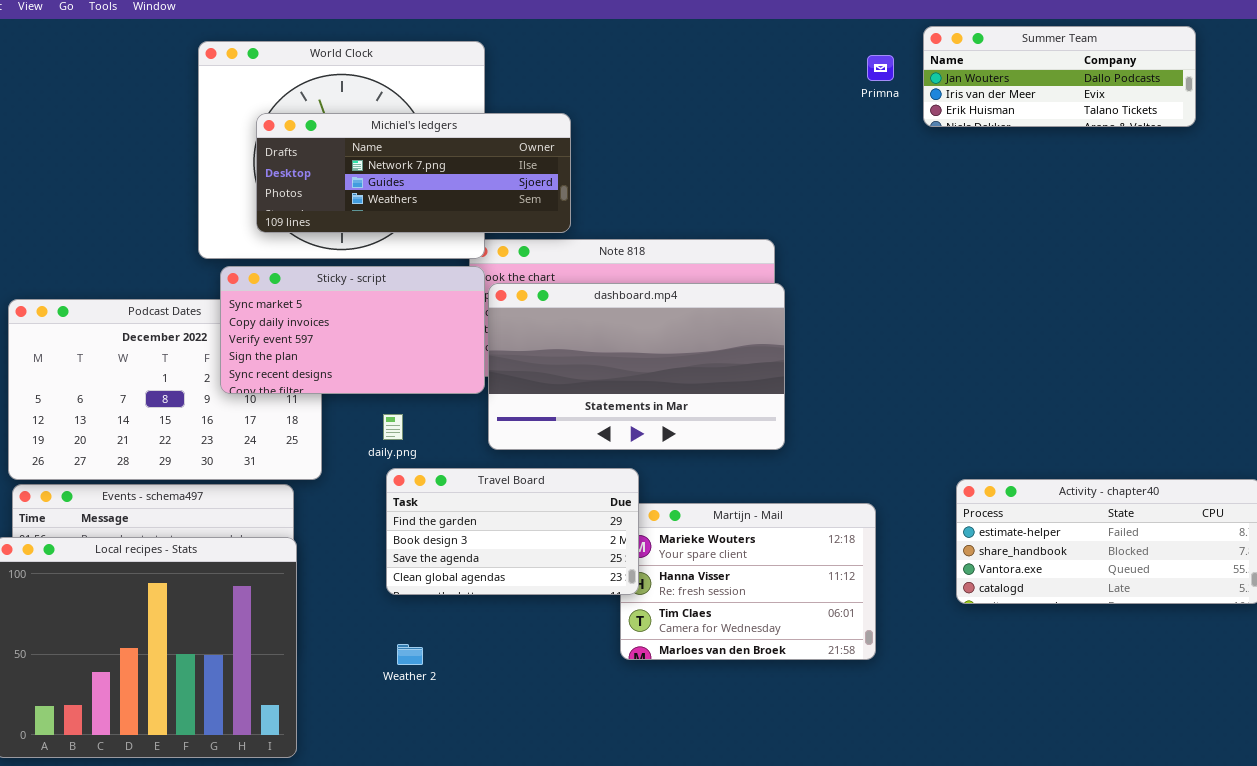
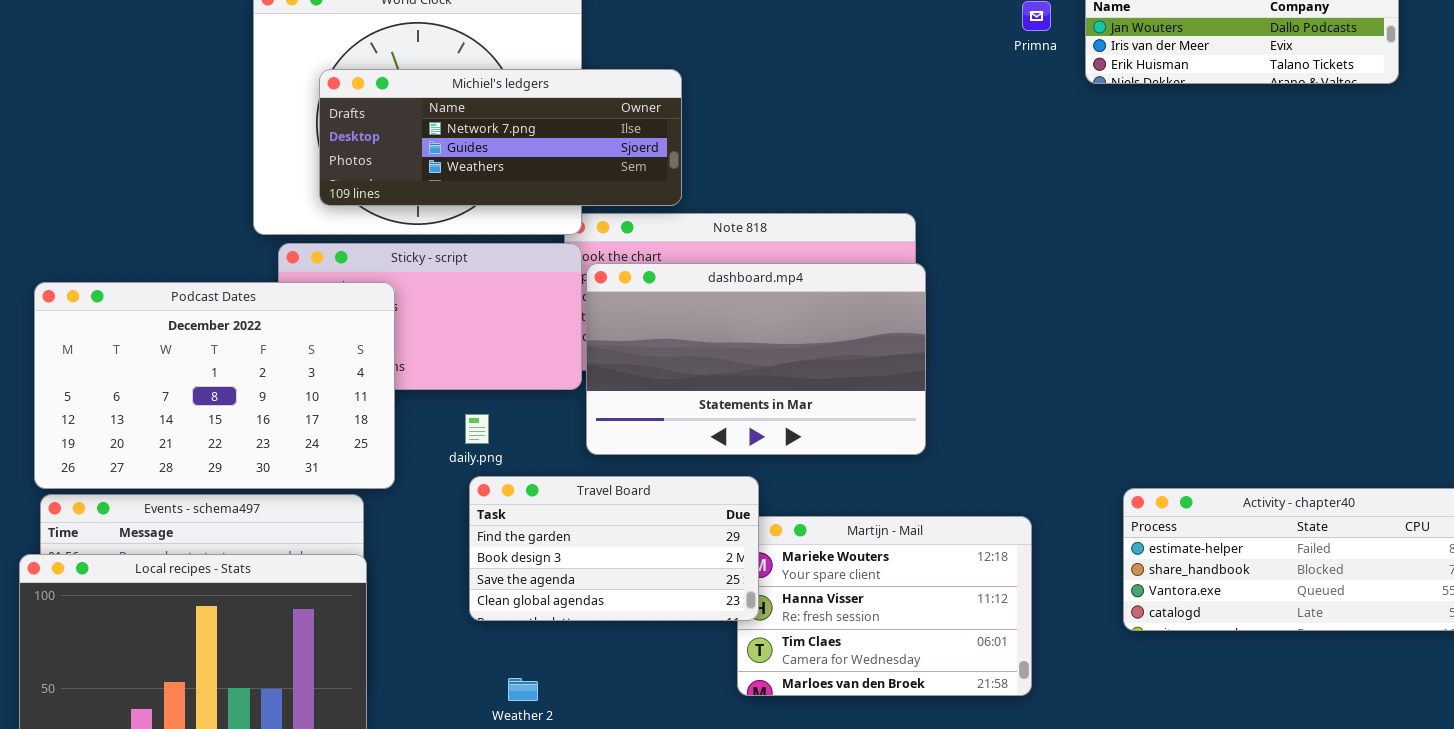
Podcast Dates: [8,299,322,480] -> [34,282,395,489], raised
Weather 2: [397,644,423,665] -> [508,678,538,701], moved

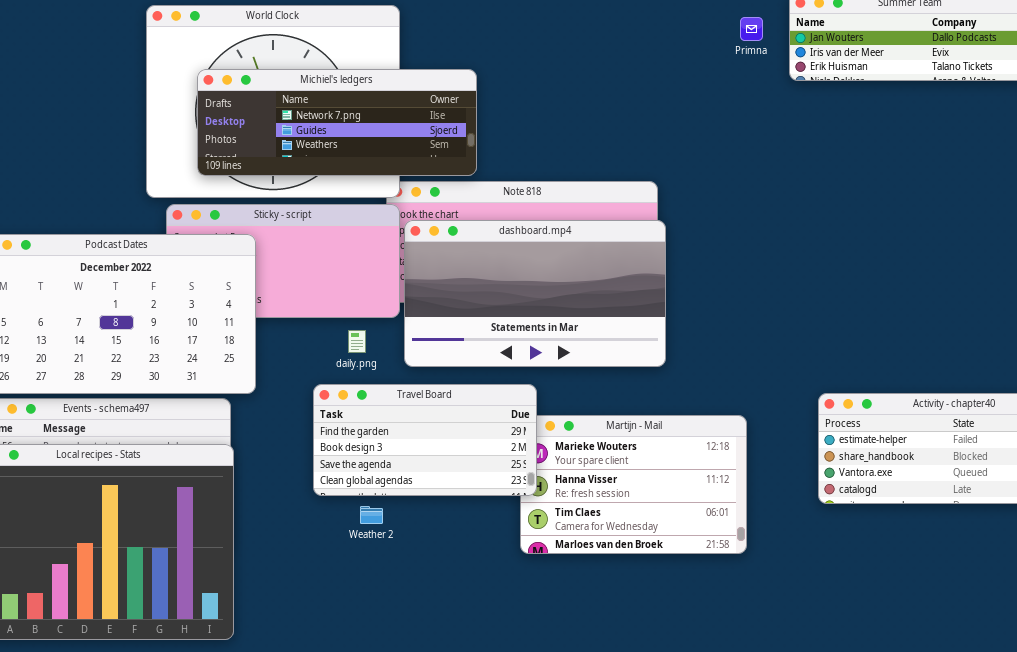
daily.png: [465,414,489,444] -> [348,330,366,353], moved
Weather 2: [508,678,538,701] -> [360,506,383,524], moved

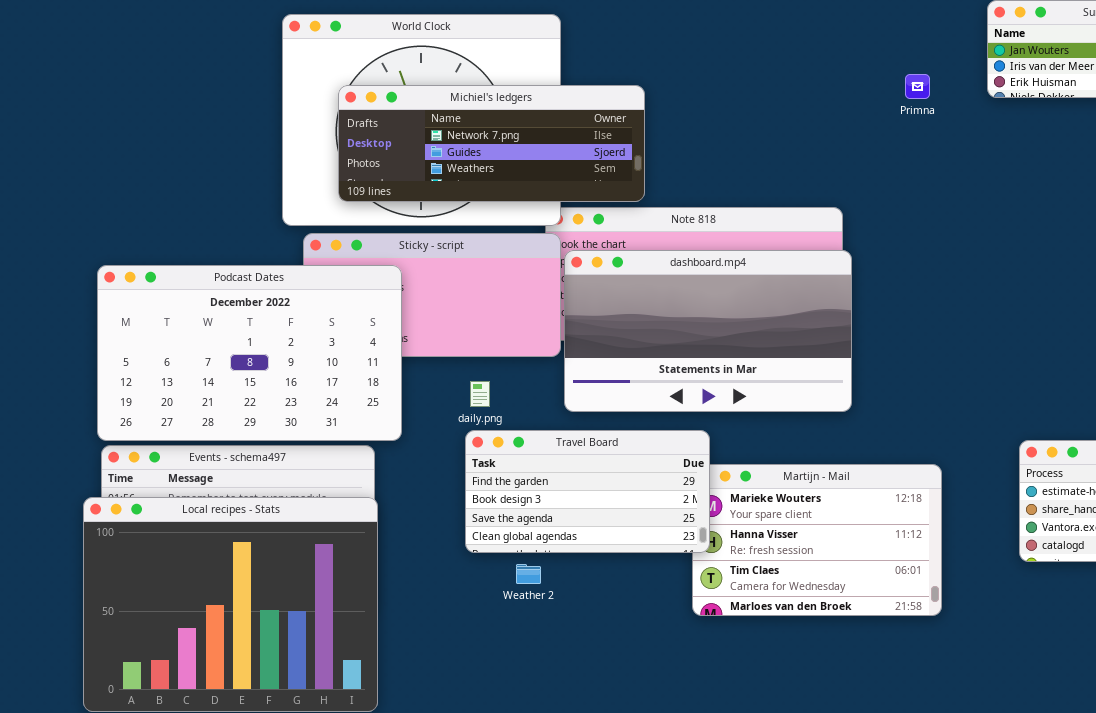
Primna: [740,17,763,41] -> [905,74,930,99], moved
daily.png: [348,330,366,353] -> [470,381,490,407], moved

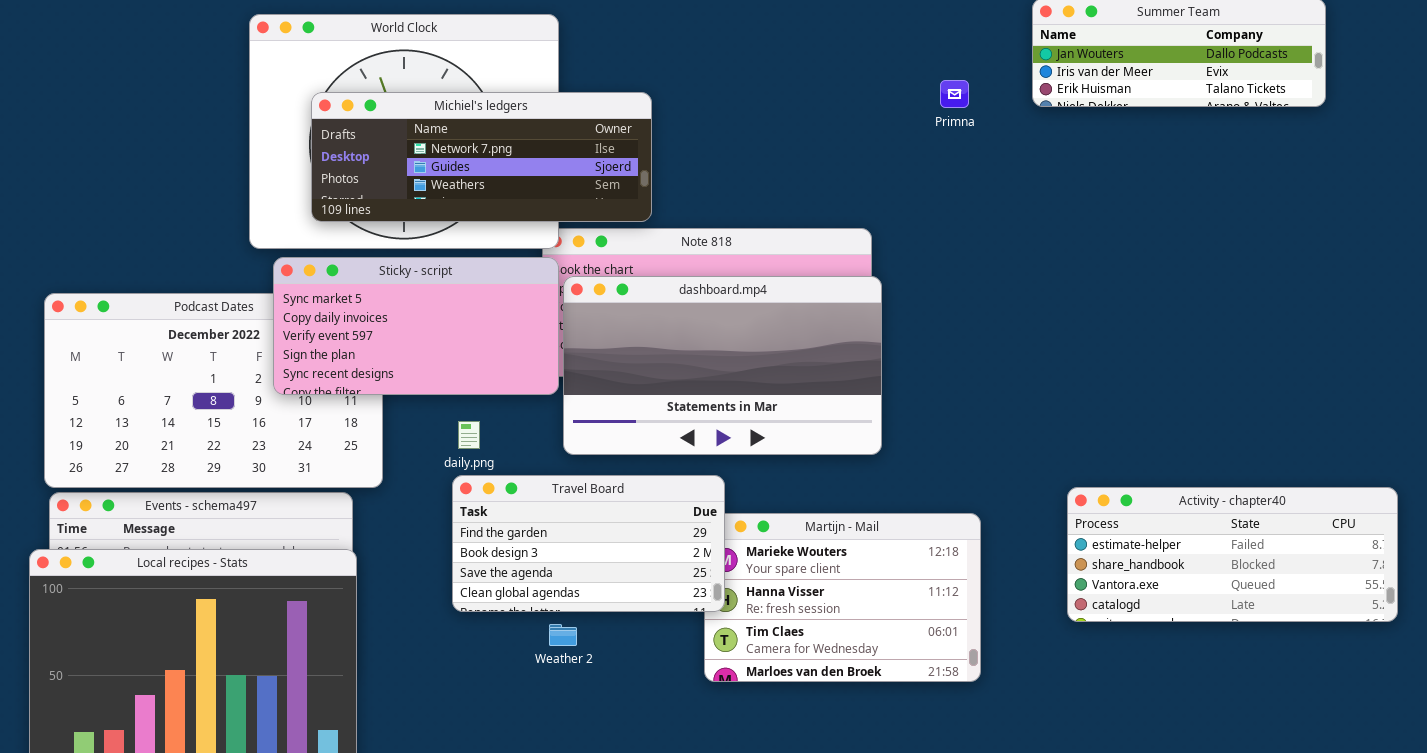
Sticky - script: [303,233,561,357] -> [273,257,559,395], raised
Weather 2: [516,564,541,584] -> [549,624,577,646], moved

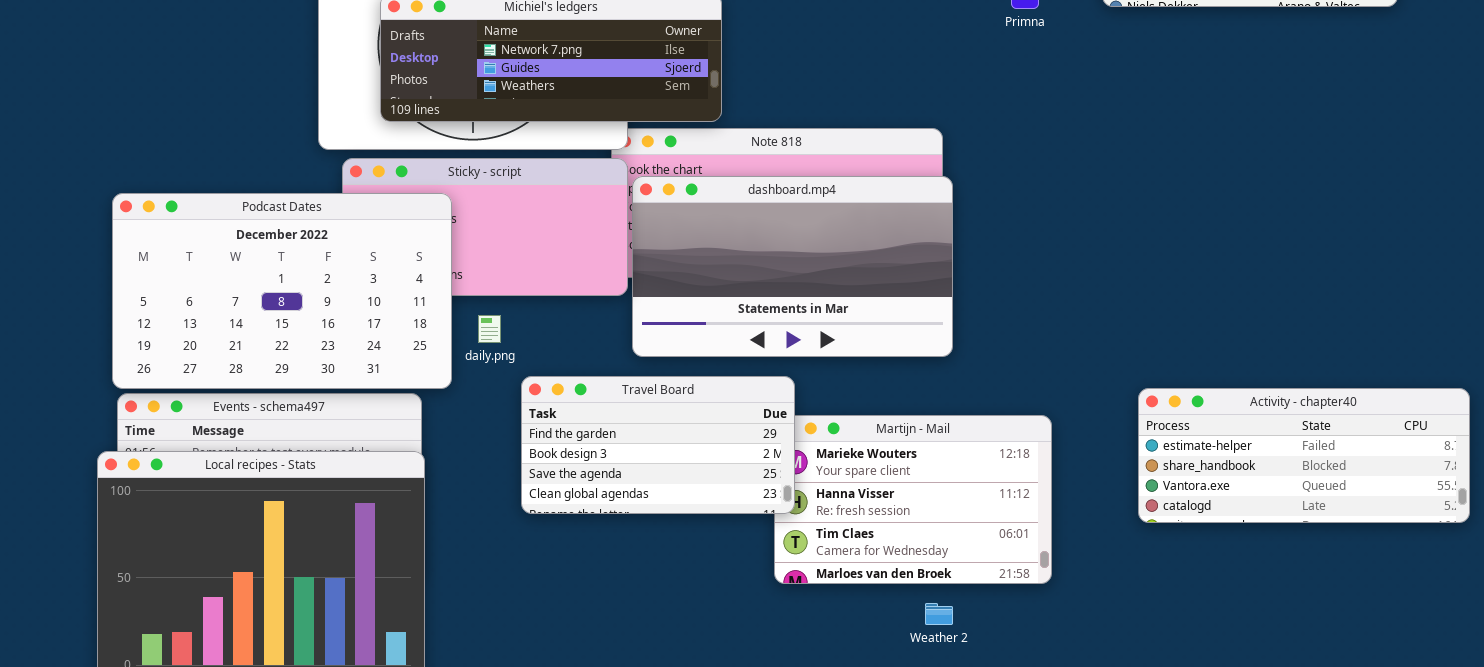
Podcast Dates: [44,293,383,488] -> [112,193,452,389], raised
daily.png: [458,421,480,449] -> [478,315,501,343], moved
Weather 2: [549,624,577,646] -> [925,603,953,625], moved

